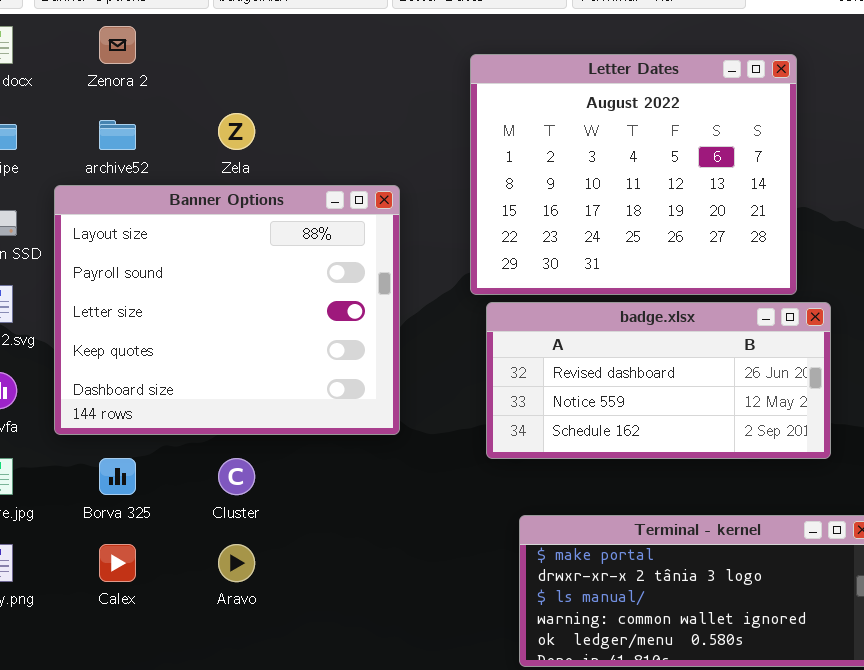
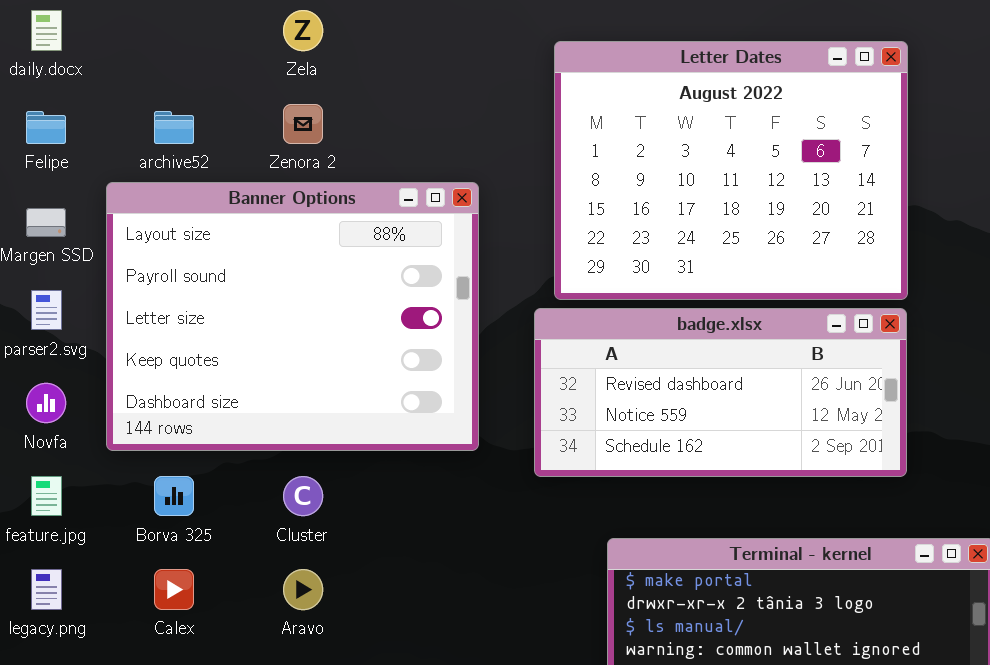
Zenora 2: [99,26,136,64] -> [283,104,323,144], moved
Zela: [218,113,255,150] -> [283,10,323,51], moved
badge.xlsx: [486,302,831,459] -> [534,308,907,477], moved

